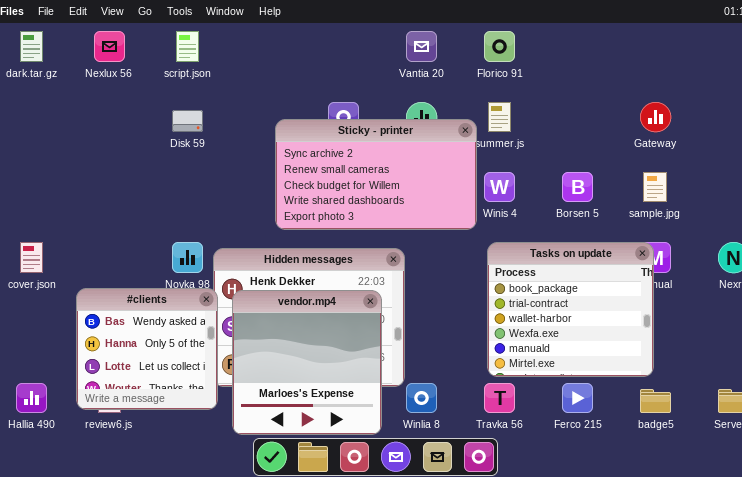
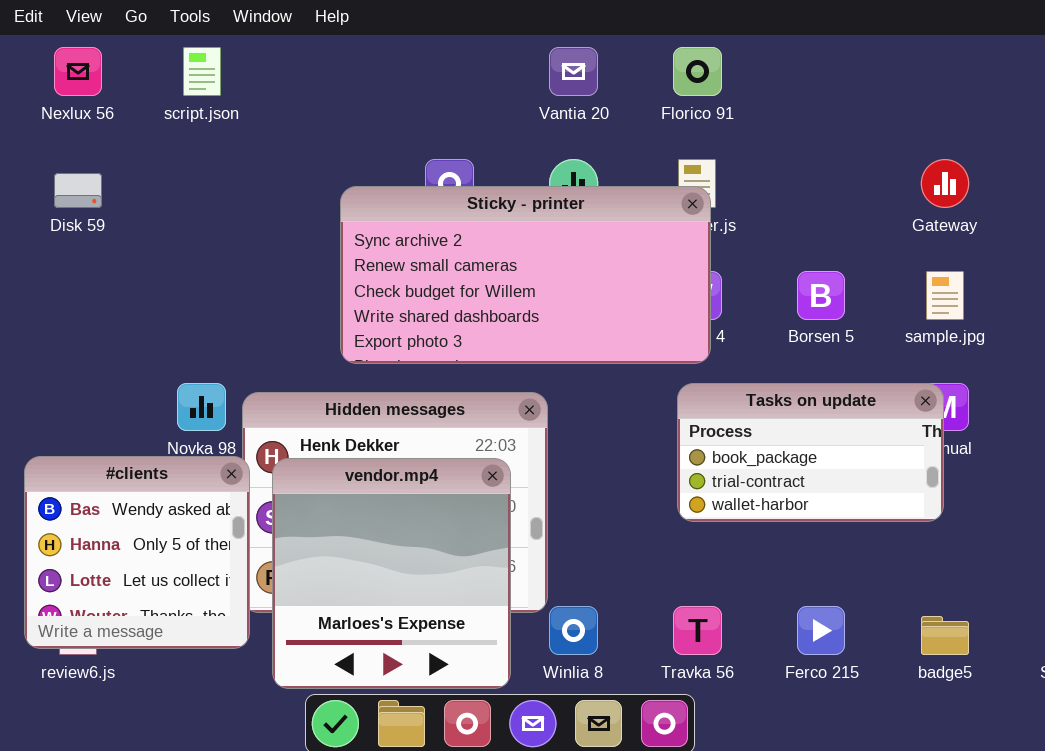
Disk 59: [172,110,203,132] -> [54,173,102,208], moved
Sticky - printer: [275,119,477,230] -> [340,186,711,364], resized
Tasks on update: [487,242,654,377] -> [677,383,944,522], resized

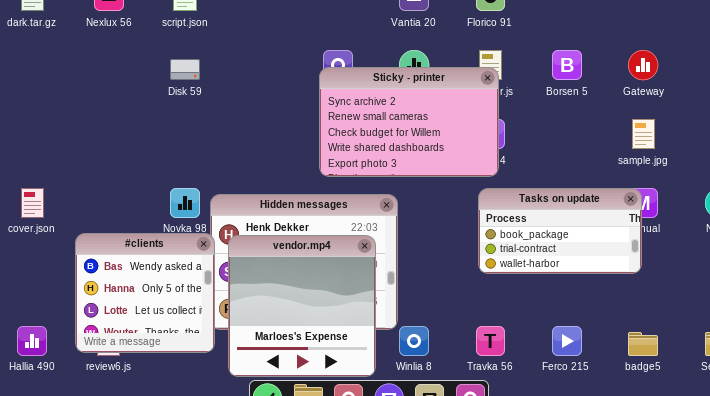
Disk 59: [54,173,102,208] -> [170,59,200,80], moved
Sticky - printer: [340,186,711,364] -> [319,67,499,177], resized
Borsen 5: [797,271,845,320] -> [552,50,582,80], moved

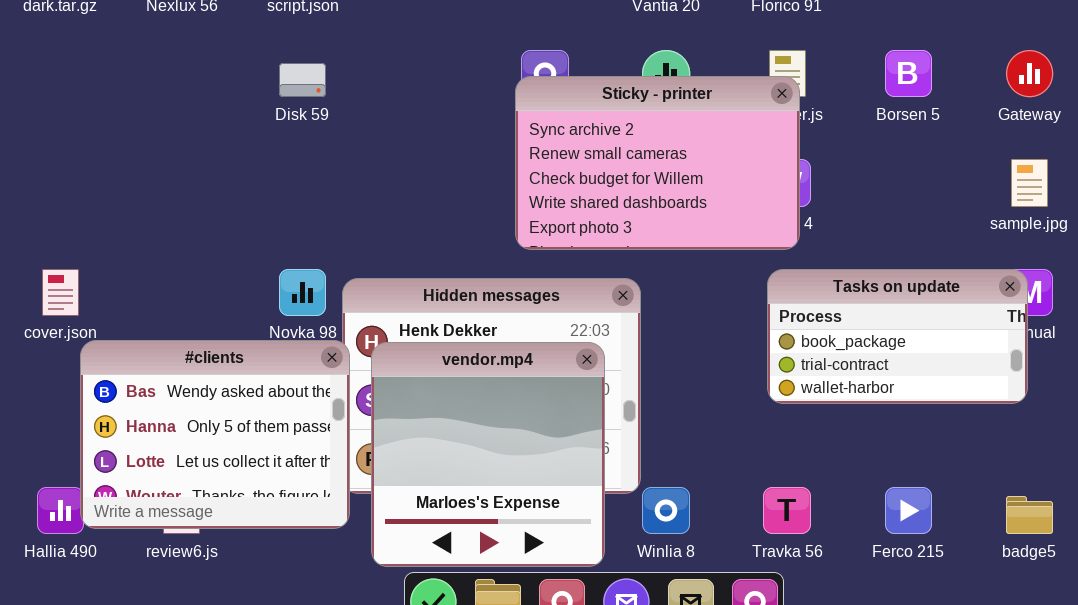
#clients: [75,233,215,353] -> [80,340,350,529], resized

